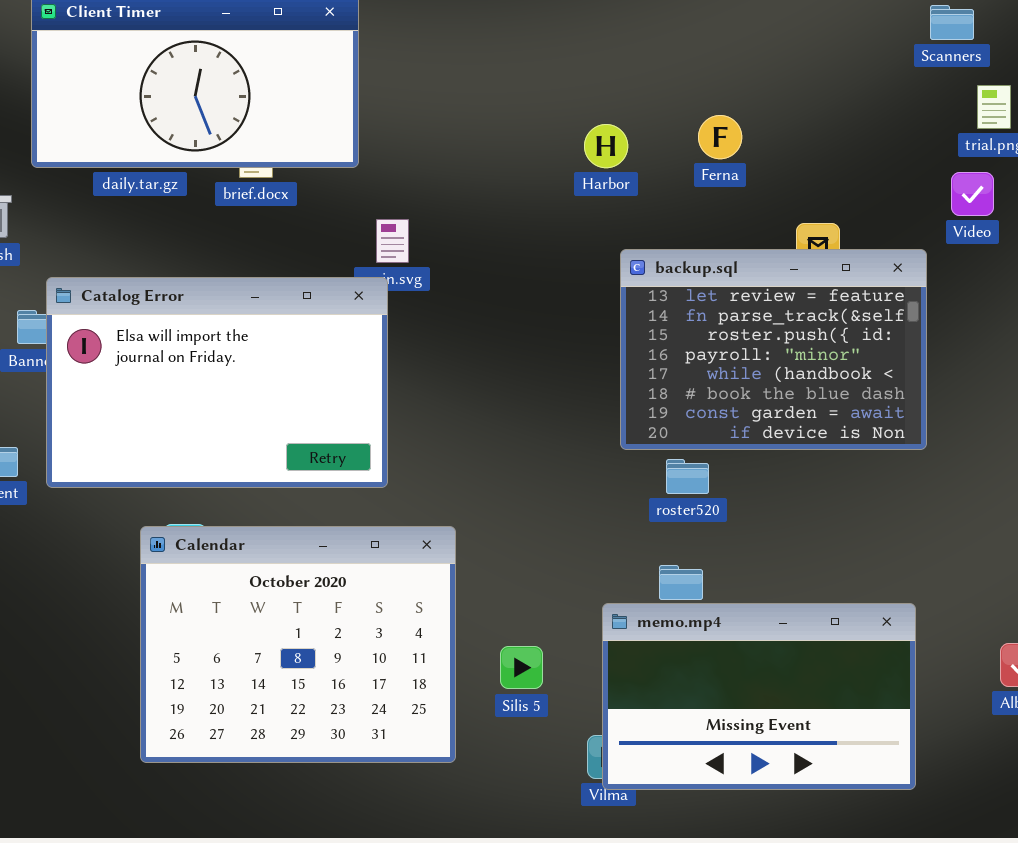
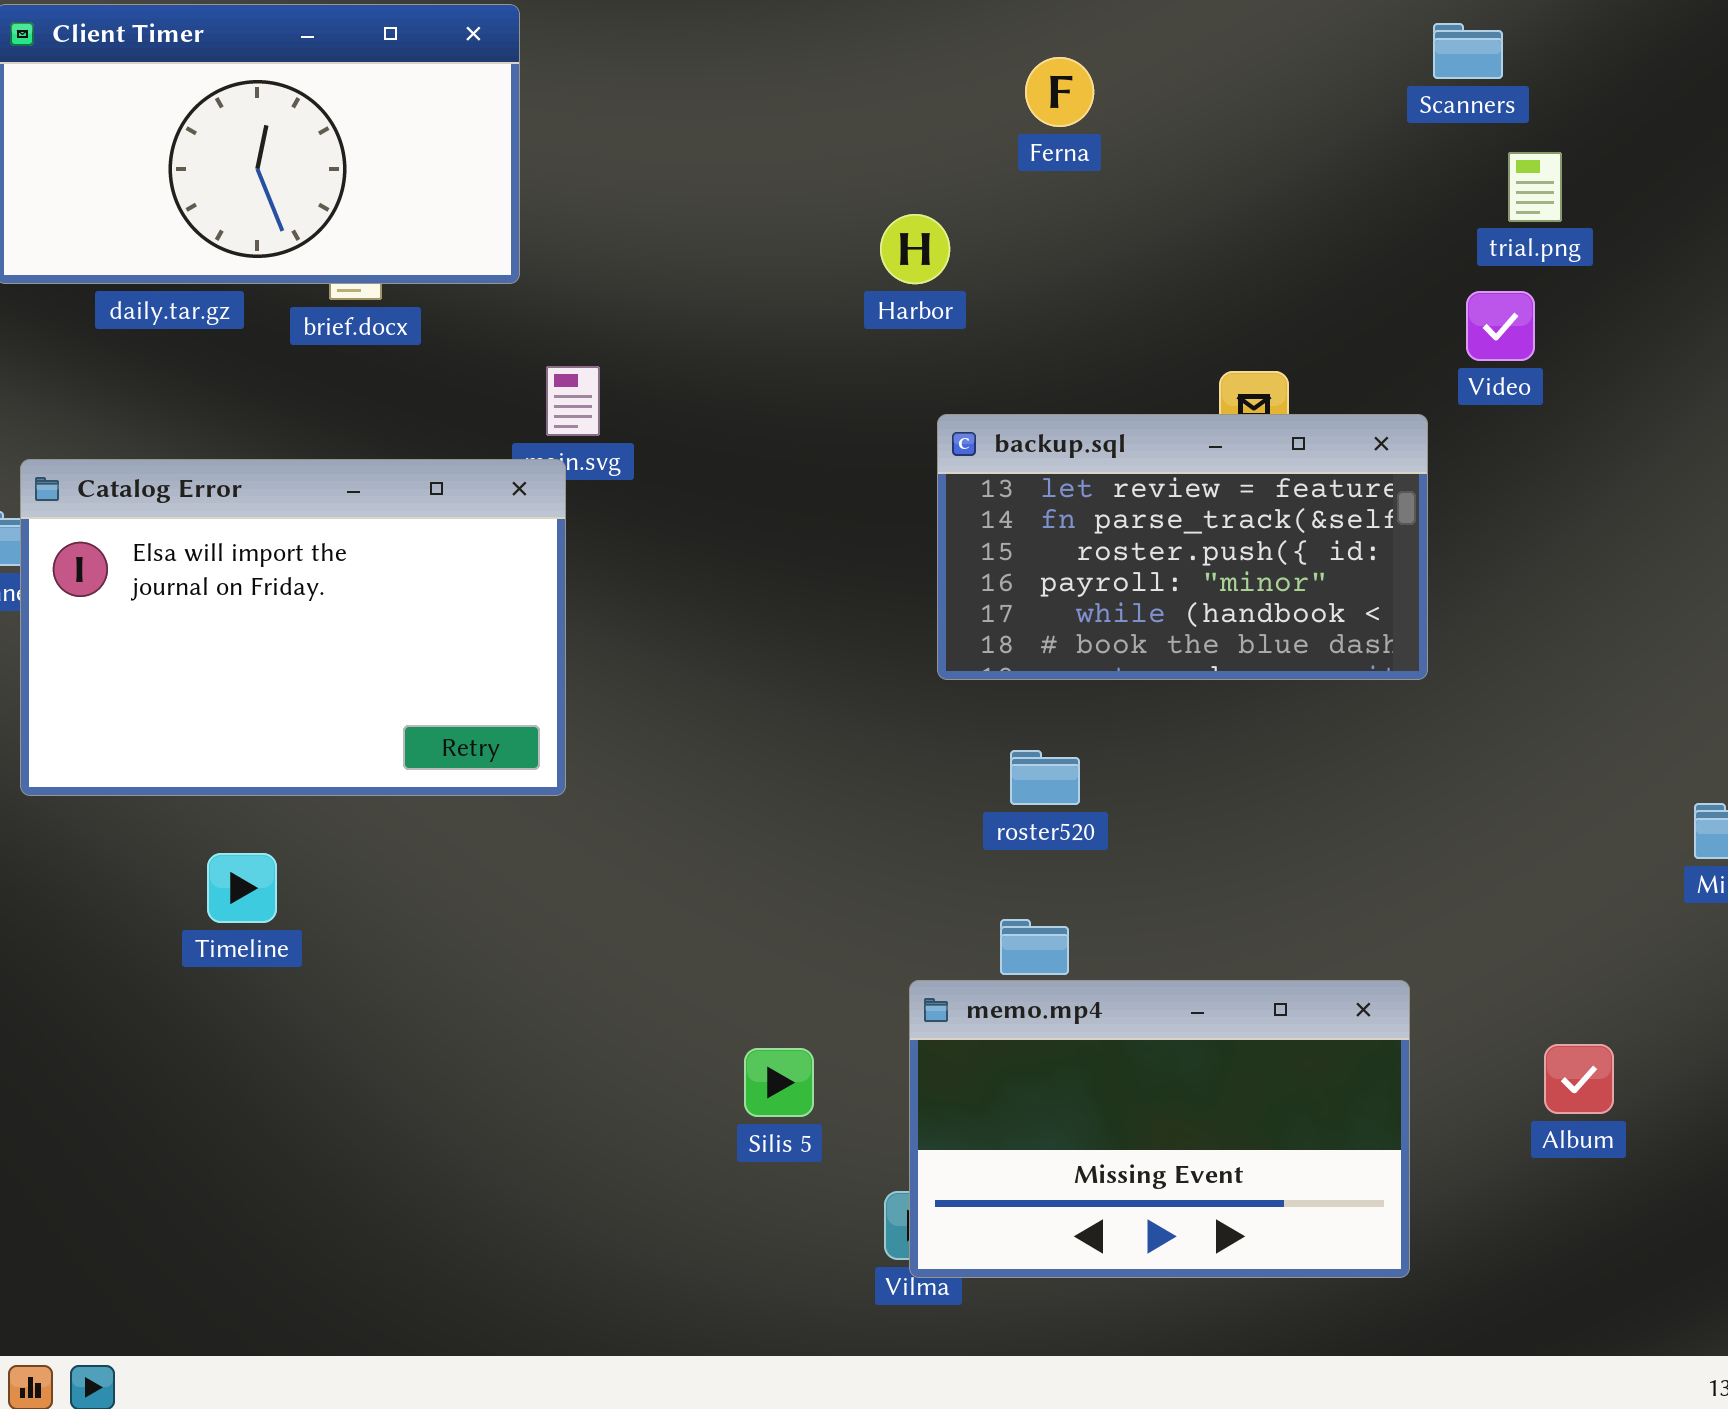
Ferna: [698,115,742,159] -> [1025,57,1094,127], moved
backup.sql: [620,249,927,450] -> [937,414,1428,680], resized
Calendar: [140,526,456,763] -> none, closed

